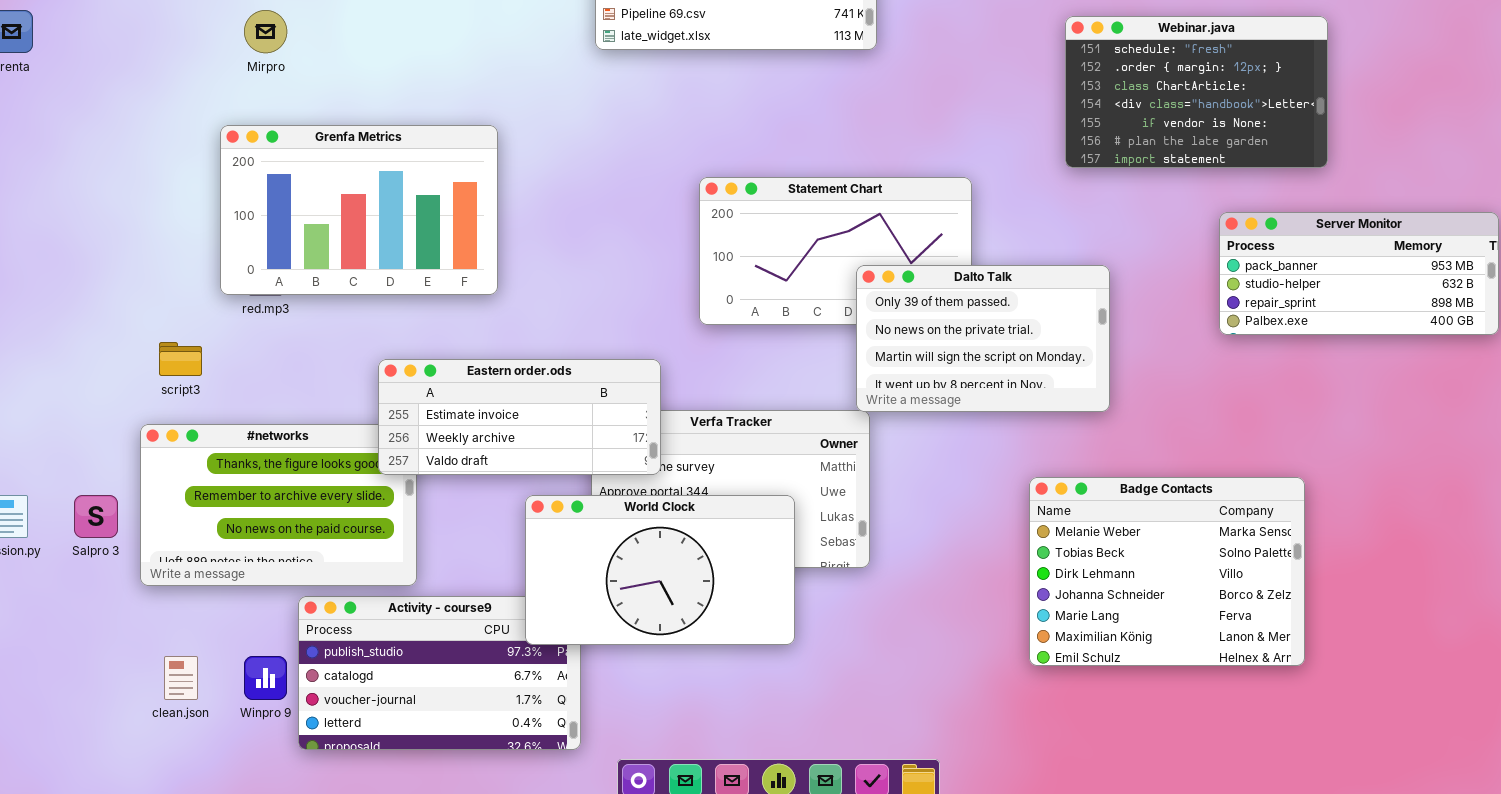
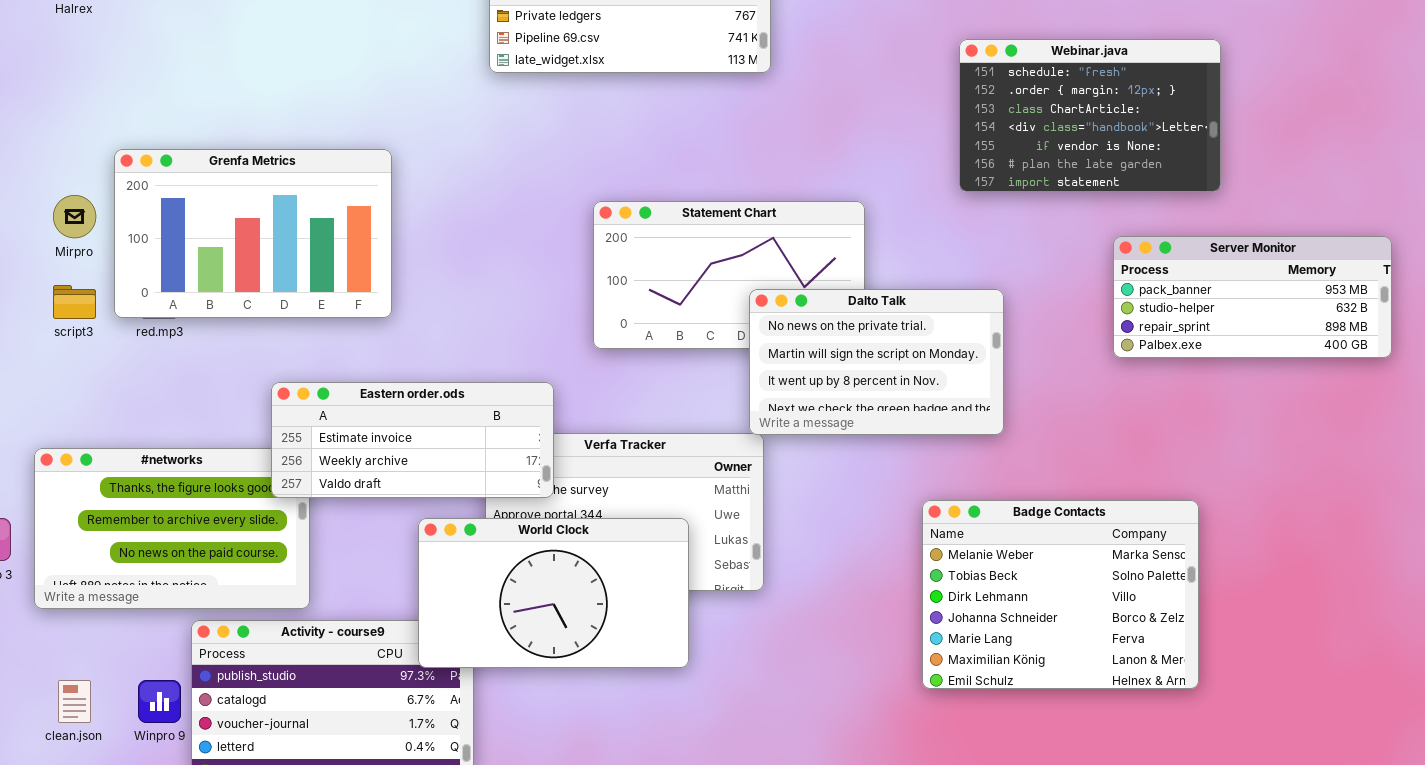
Mirpro: [244,10,287,53] -> [53,195,96,238], moved
Dalto Talk: [856,265,1110,412] -> [749,289,1004,435], scrolled down 1 row
script3: [159,342,202,376] -> [53,285,96,319], moved

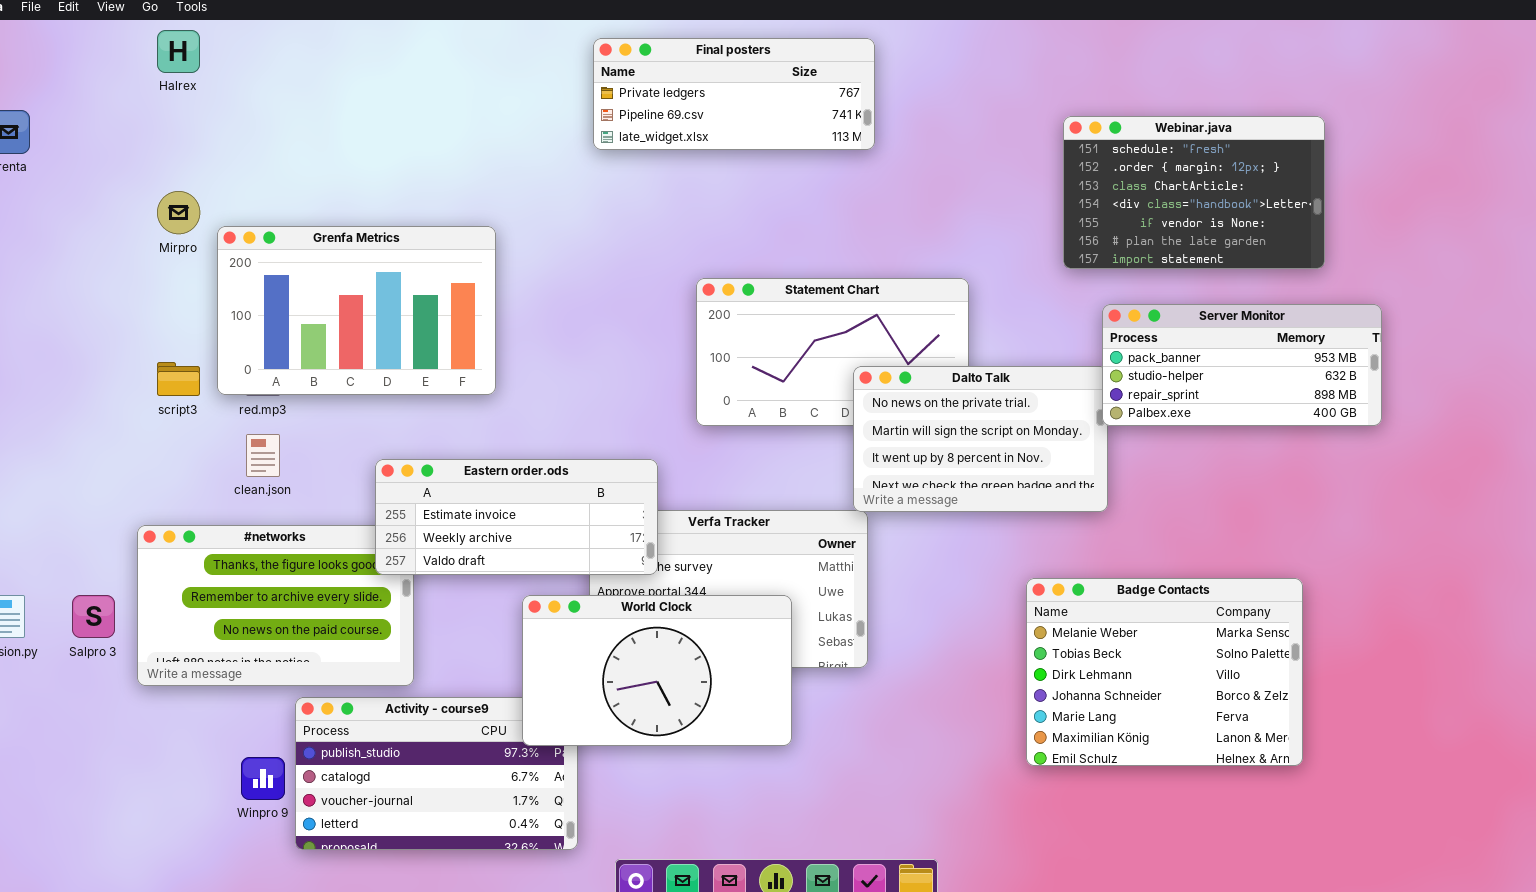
Mirpro: [53,195,96,238] -> [157,191,200,234], moved
Server Monitor: [1113,236,1392,358] -> [1102,304,1382,426], moved
clean.json: [58,680,91,723] -> [246,434,280,477], moved

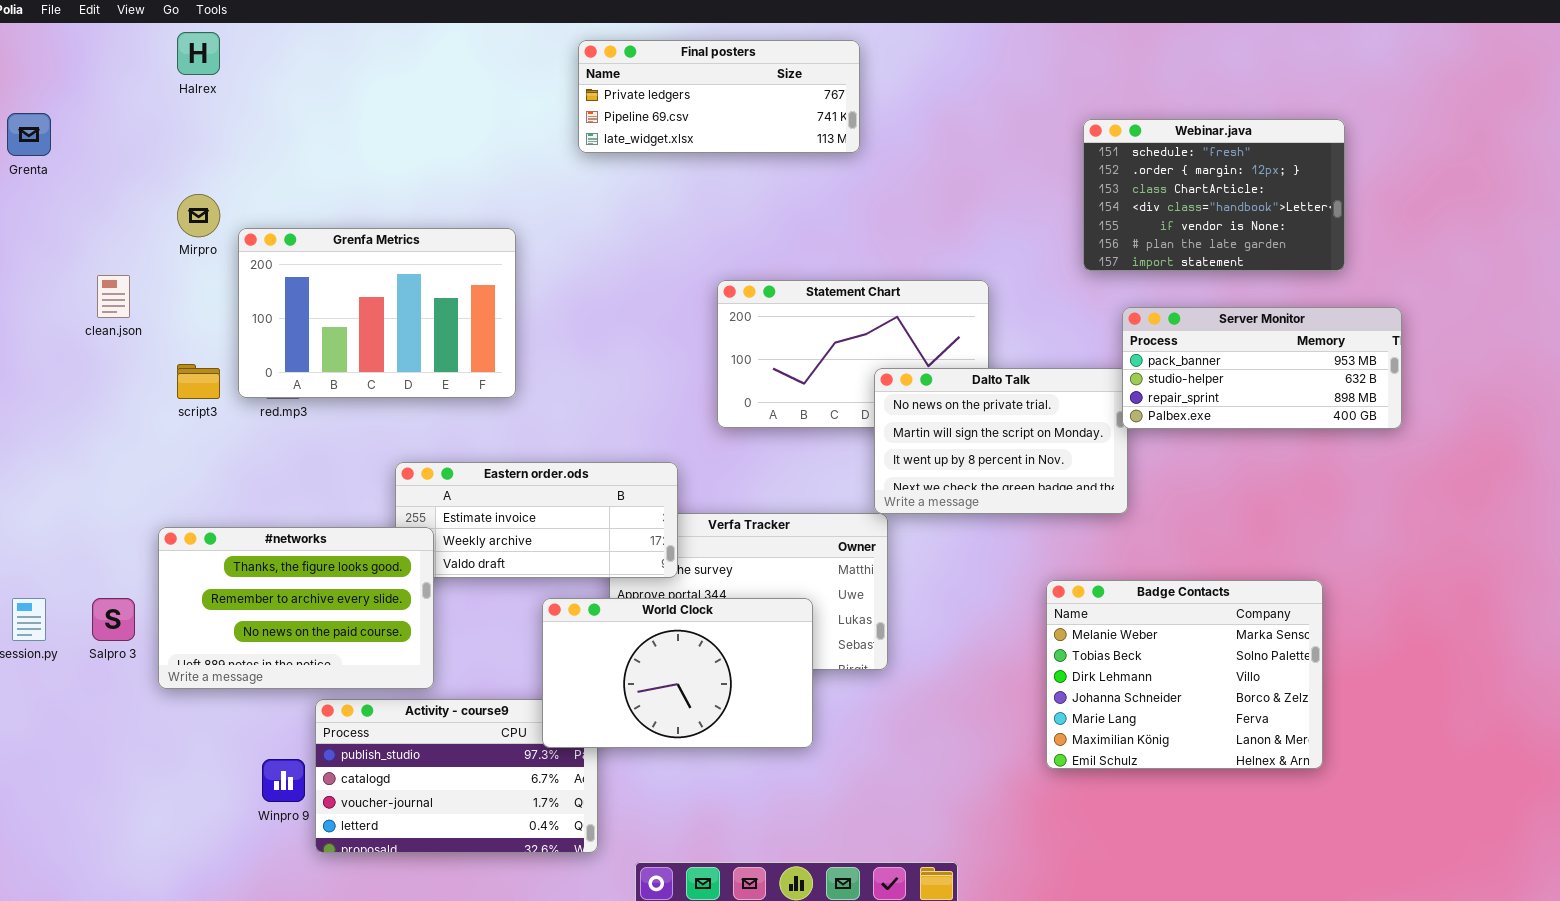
Final posters: [593,38,875,150] -> [578,40,860,153], moved
clean.json: [246,434,280,477] -> [97,275,130,318], moved
#networks: [137,525,414,686] -> [158,527,434,689], raised

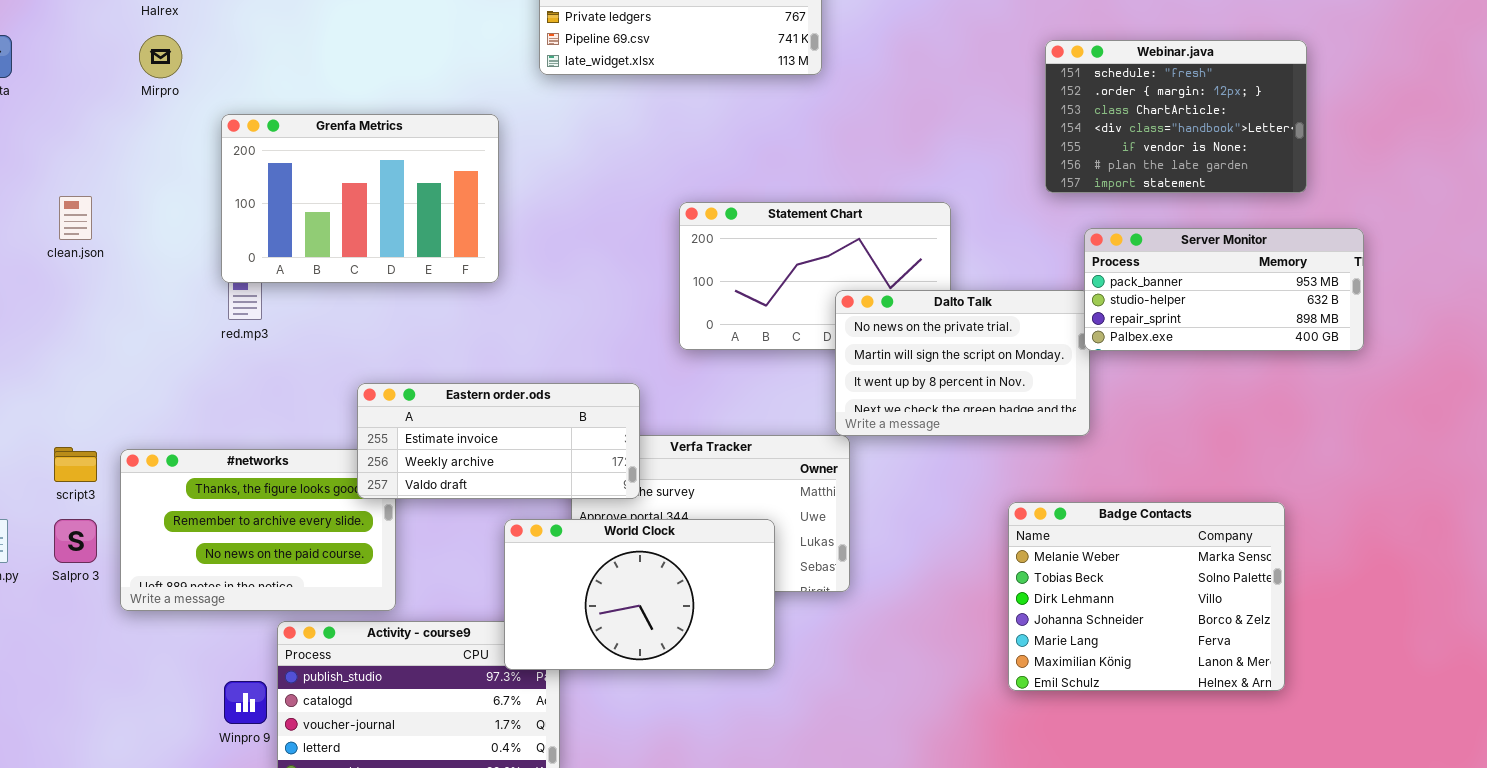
Mirpro: [177,194,220,237] -> [139,35,182,78], moved
Grenfa Metrics: [238,228,516,398] -> [221,114,499,283], moved
script3: [177,364,220,399] -> [54,447,97,482], moved
Eastern order.ods: [395,462,678,578] -> [357,383,640,499], raised

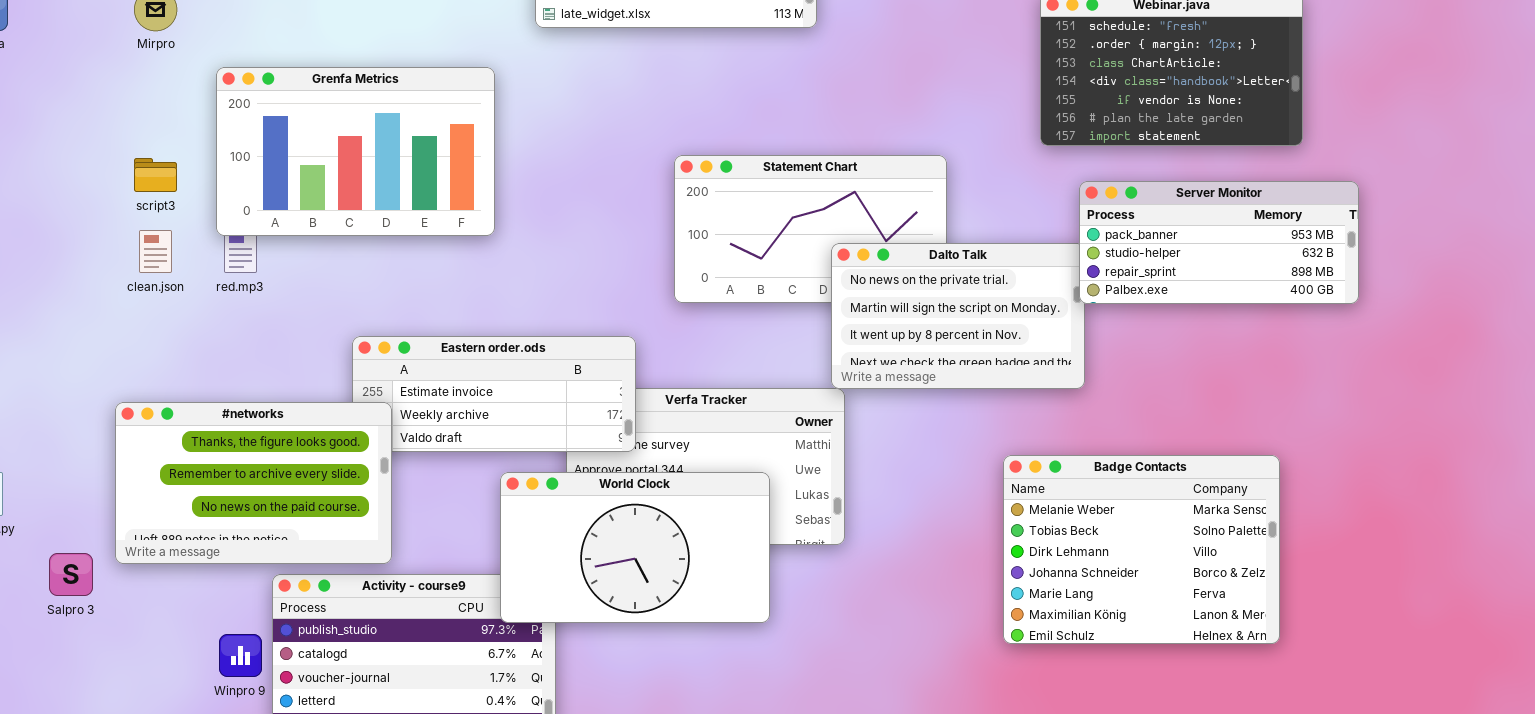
clean.json: [59,196,92,240] -> [139,230,172,273], moved
script3: [54,447,97,482] -> [134,158,177,192], moved
#networks: [120,449,396,611] -> [115,402,392,564], raised
Salpro 3: [54,519,97,563] -> [49,553,93,596], moved

